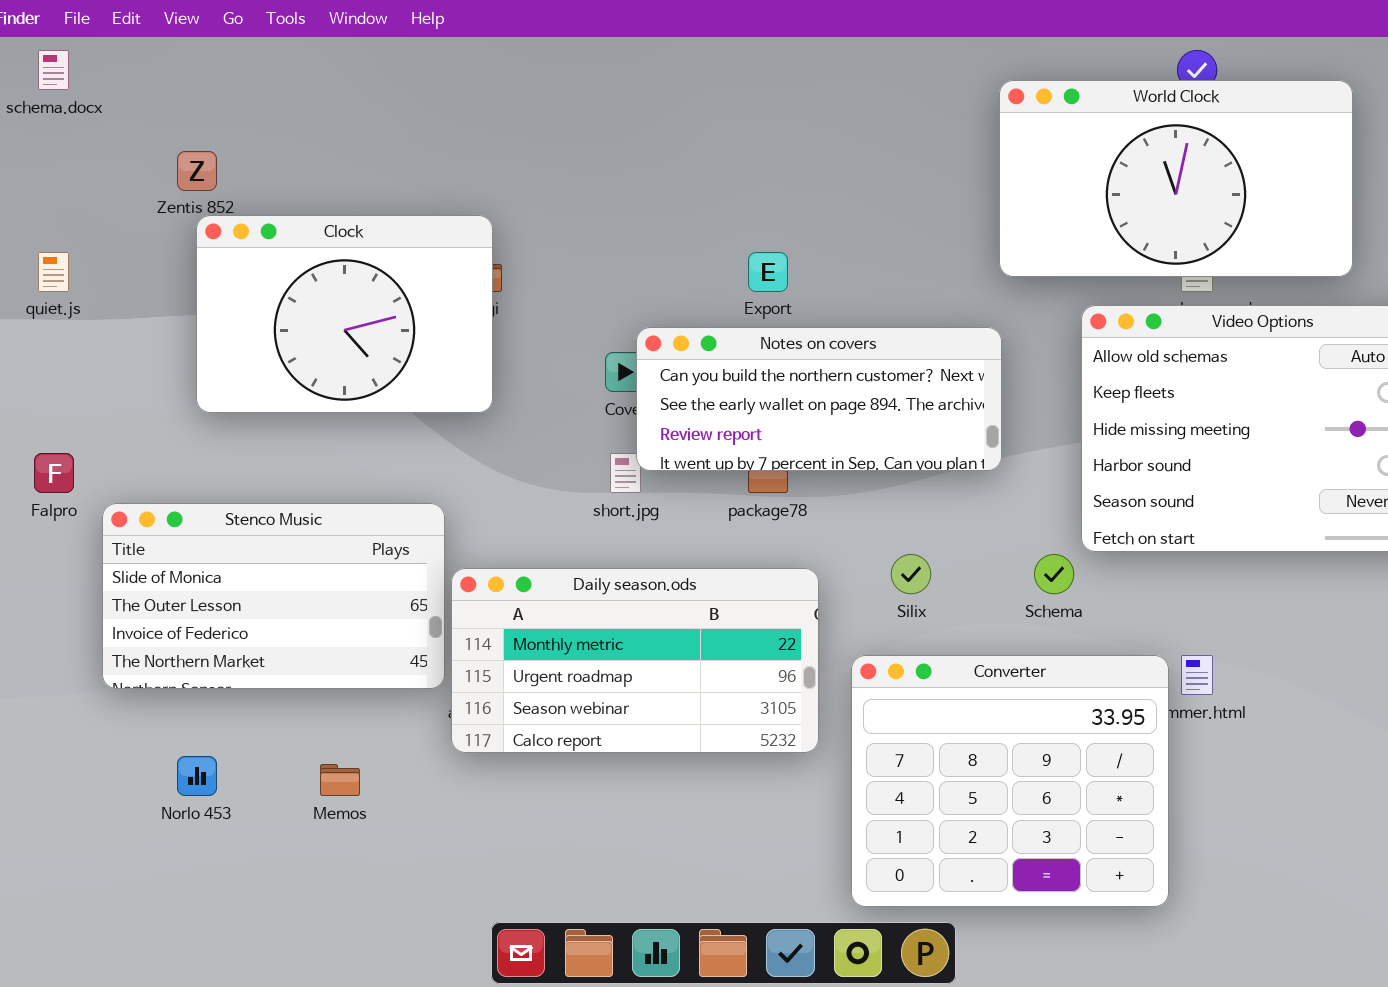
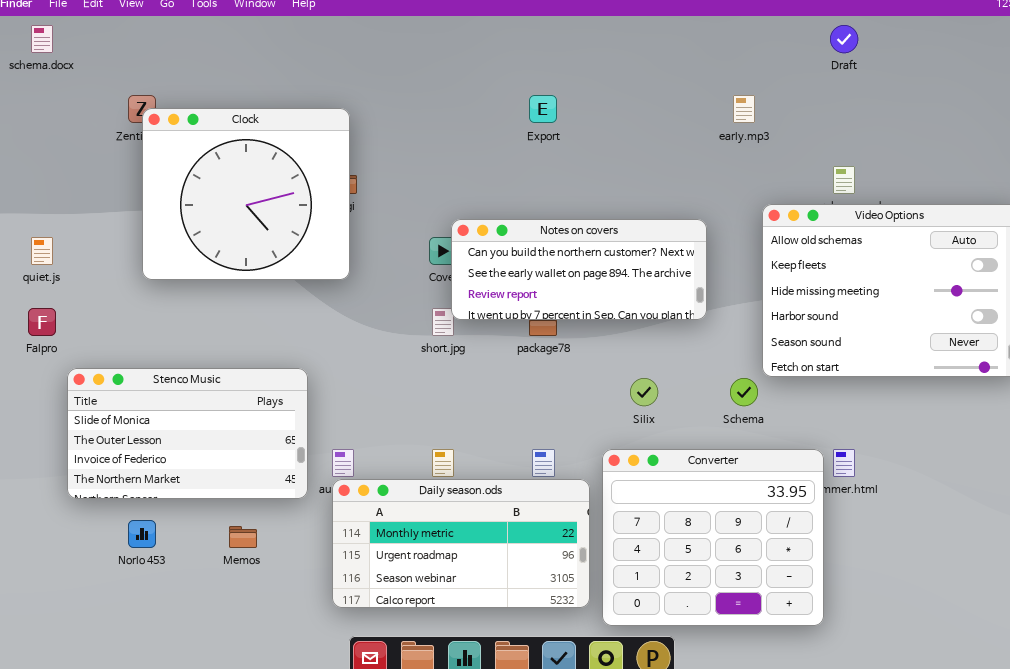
World Clock: [999,80,1353,277] -> none, closed
Clock: [196,215,493,413] -> [142,108,350,280], resized
quiet.js: [38,252,69,292] -> [31,237,53,265], moved
Export: [748,252,788,292] -> [529,95,557,123], moved
Stenco Music: [102,503,445,689] -> [67,368,308,499], moved
Daily season.ods: [451,568,819,753] -> [332,479,590,608], moved

